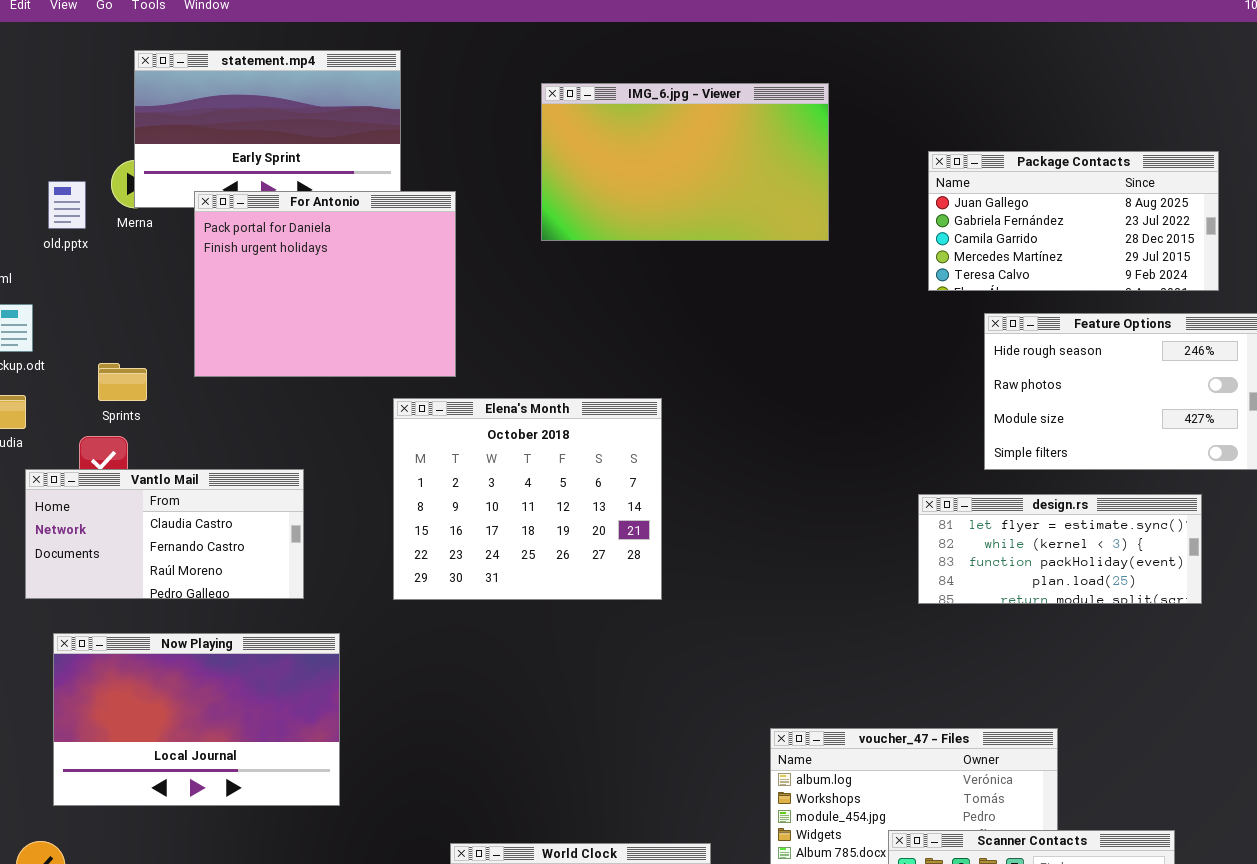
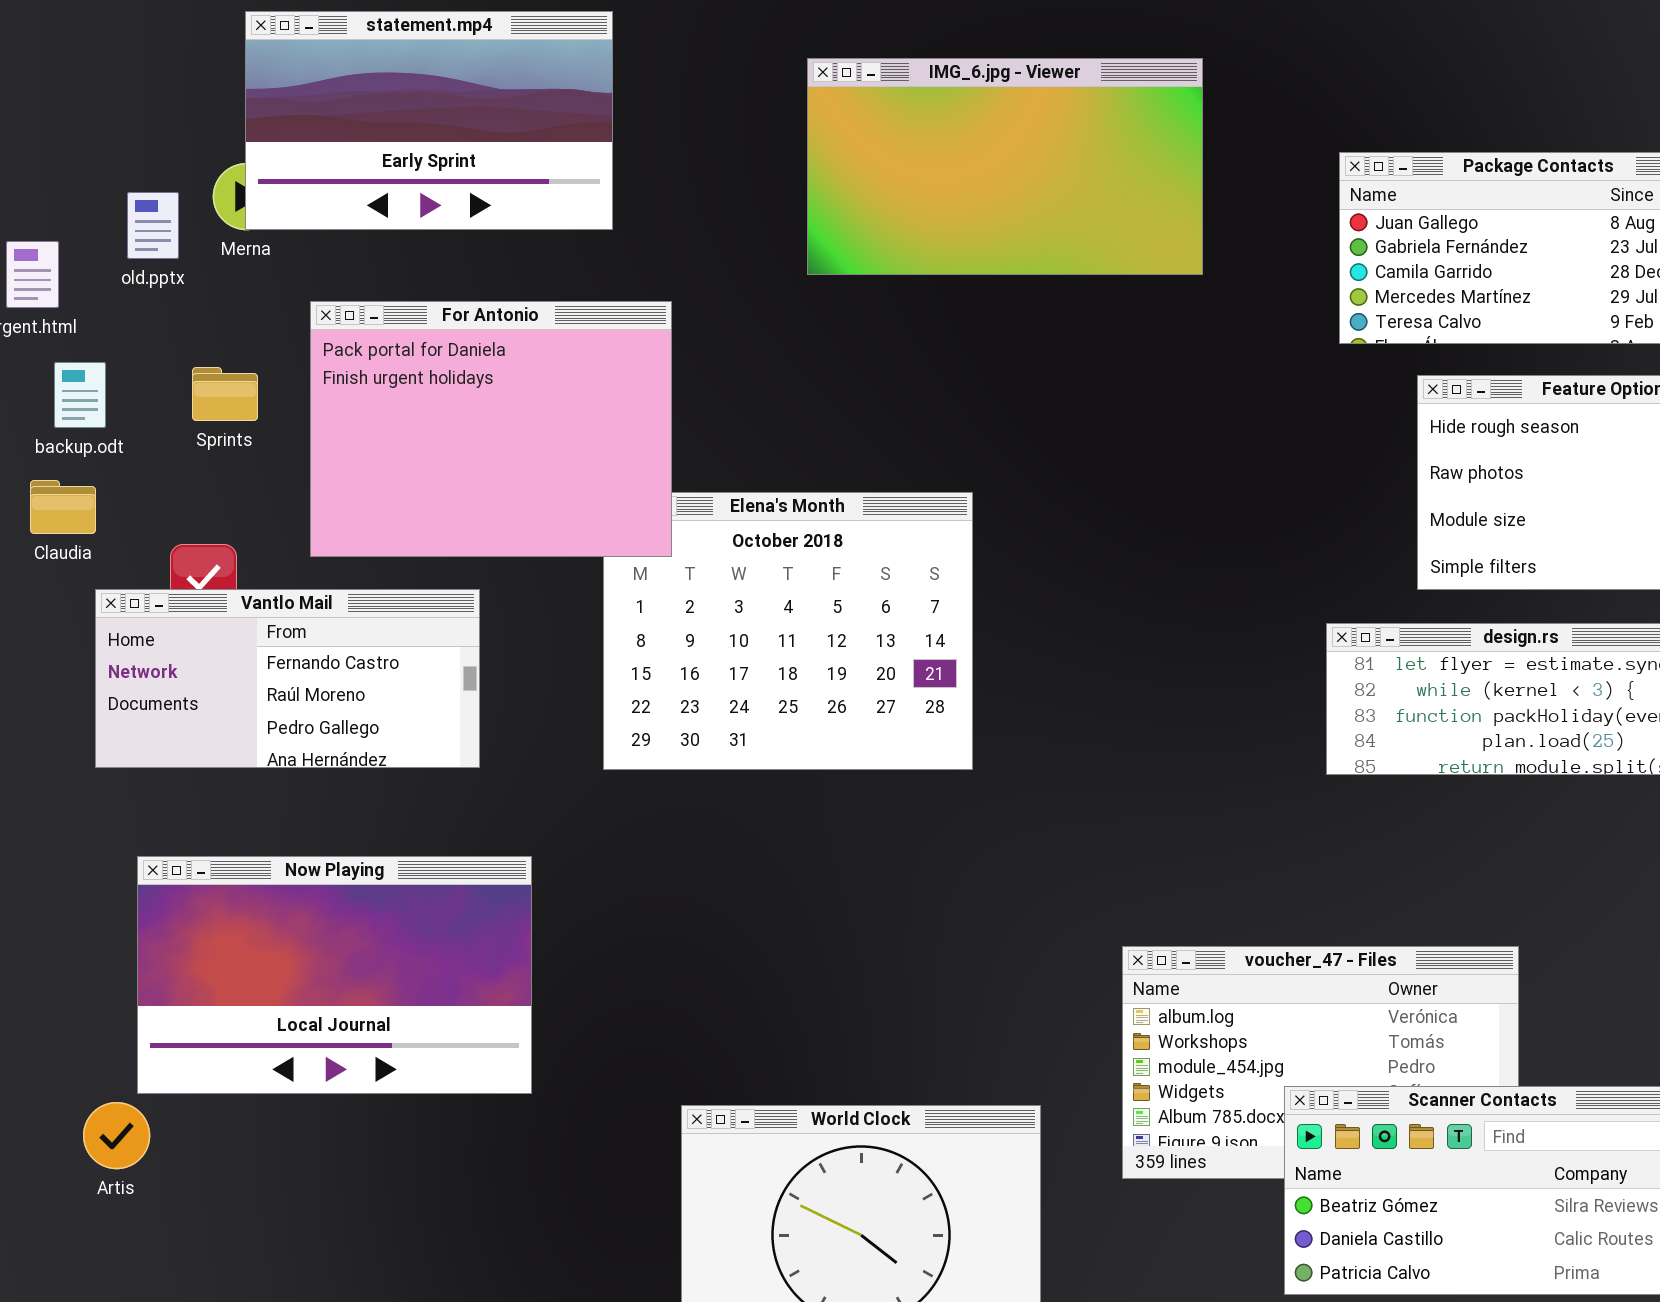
For Antonio: [194,191,456,377] -> [310,301,672,557], moved
Sprints: [98,363,147,401] -> [192,367,258,421], moved
Vantlo Mail: [25,469,304,599] -> [95,589,480,768], scrolled down 1 row
Now Playing: [53,633,340,806] -> [137,856,532,1094], moved

